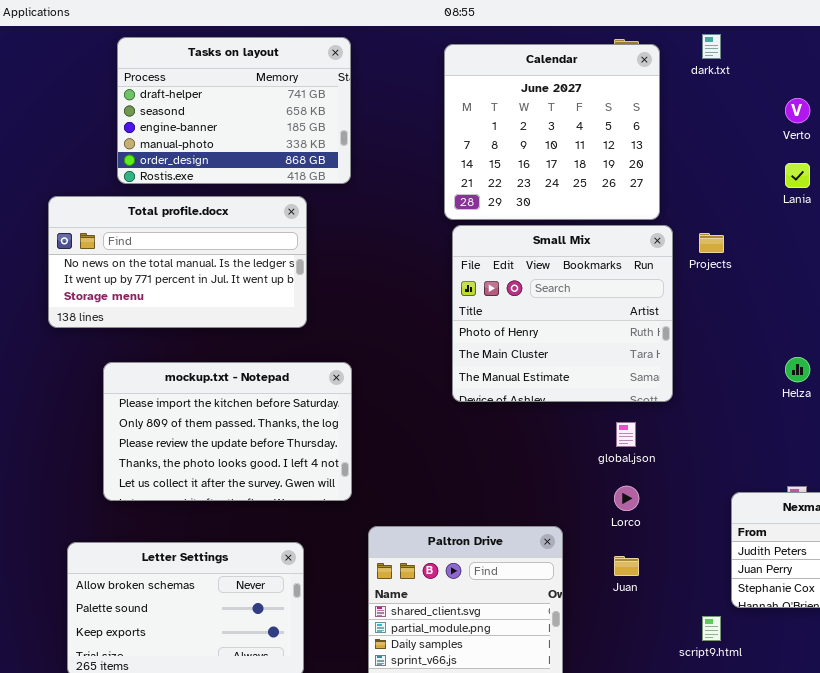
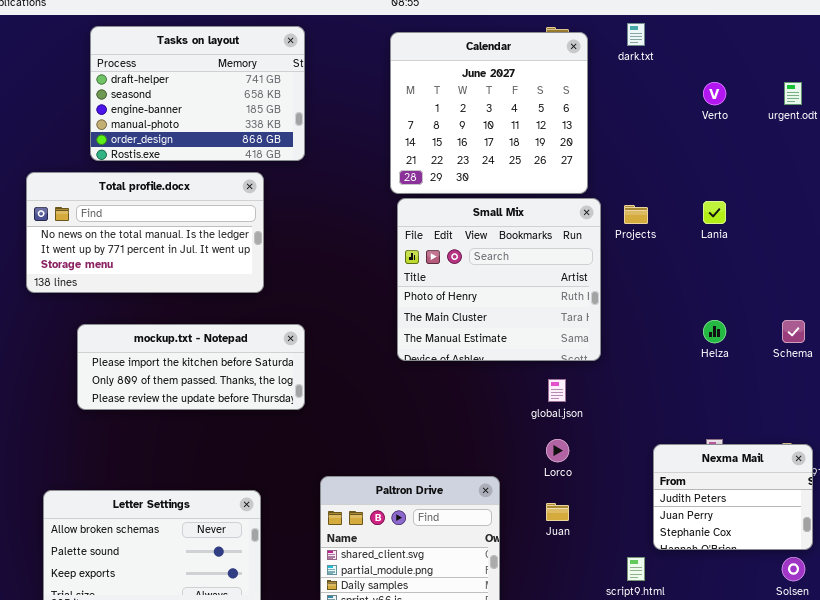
Lania: [785,163,810,188] -> [703,201,726,224], moved
mockup.txt - Notepad: [103,362,352,501] -> [77,324,305,410], resized

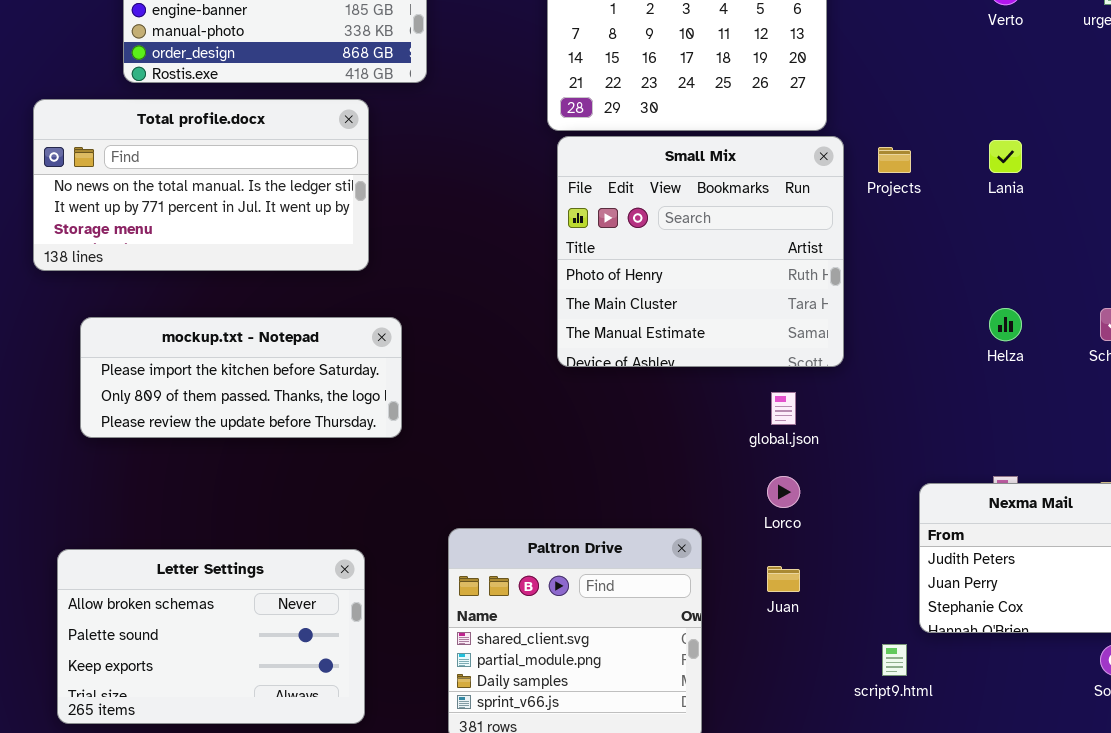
mockup.txt - Notepad: [77,324,305,410] -> [80,317,402,438], moved

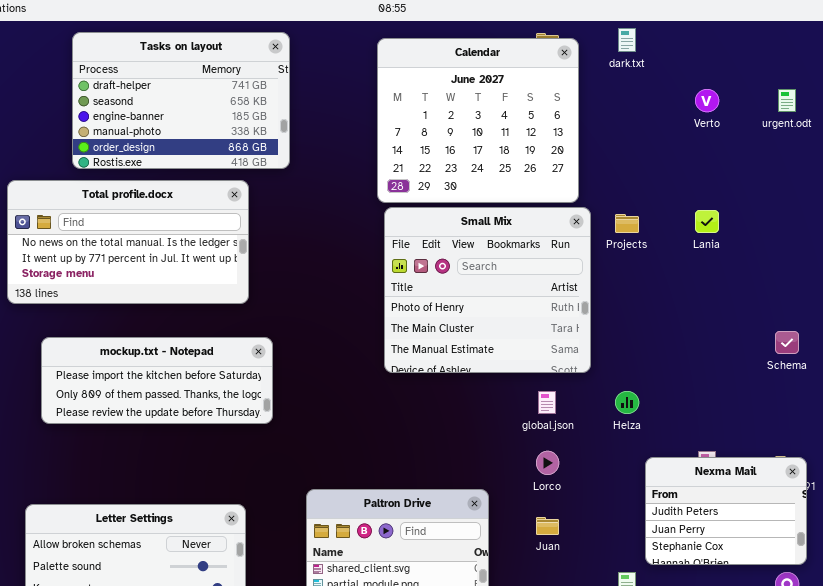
Helza: [989,308,1022,341] -> [615,391,639,414], moved

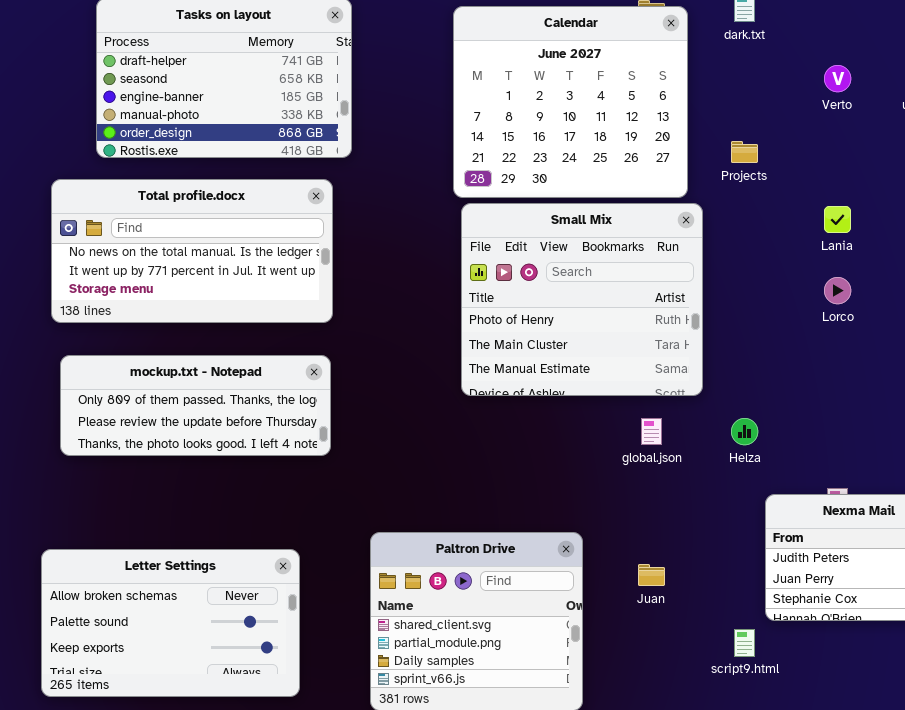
Total profile.docx: [7,180,249,304] -> [51,179,333,323], moved
Projects: [615,214,639,233] -> [731,141,758,163], moved
mockup.txt - Notepad: [41,337,273,424] -> [60,355,331,456], scrolled down 1 row
Lorco: [536,451,559,475] -> [824,277,851,304], moved

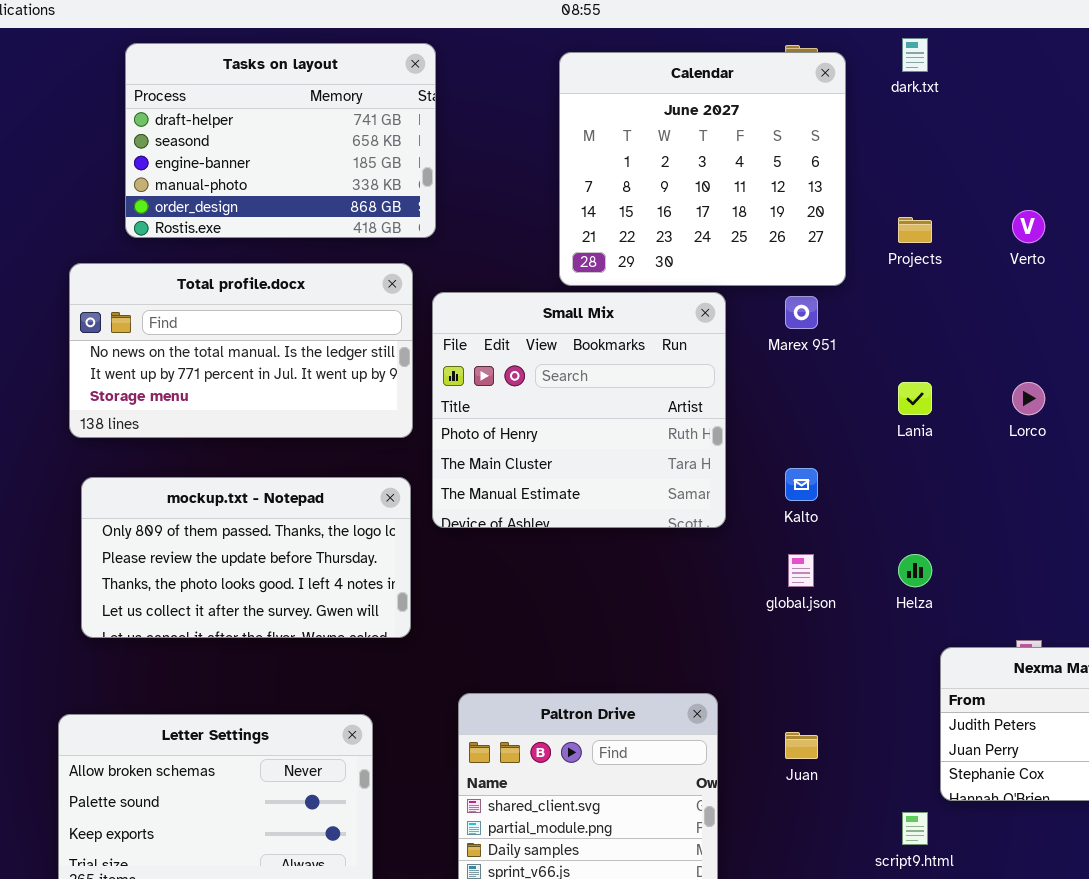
Verto: [824,65,851,92] -> [1012,210,1045,243], moved
Small Mix: [461,203,703,396] -> [432,292,726,528], moved
Lania: [824,206,851,233] -> [898,382,932,415], moved
mockup.txt - Notepad: [60,355,331,456] -> [81,477,411,638], resized

